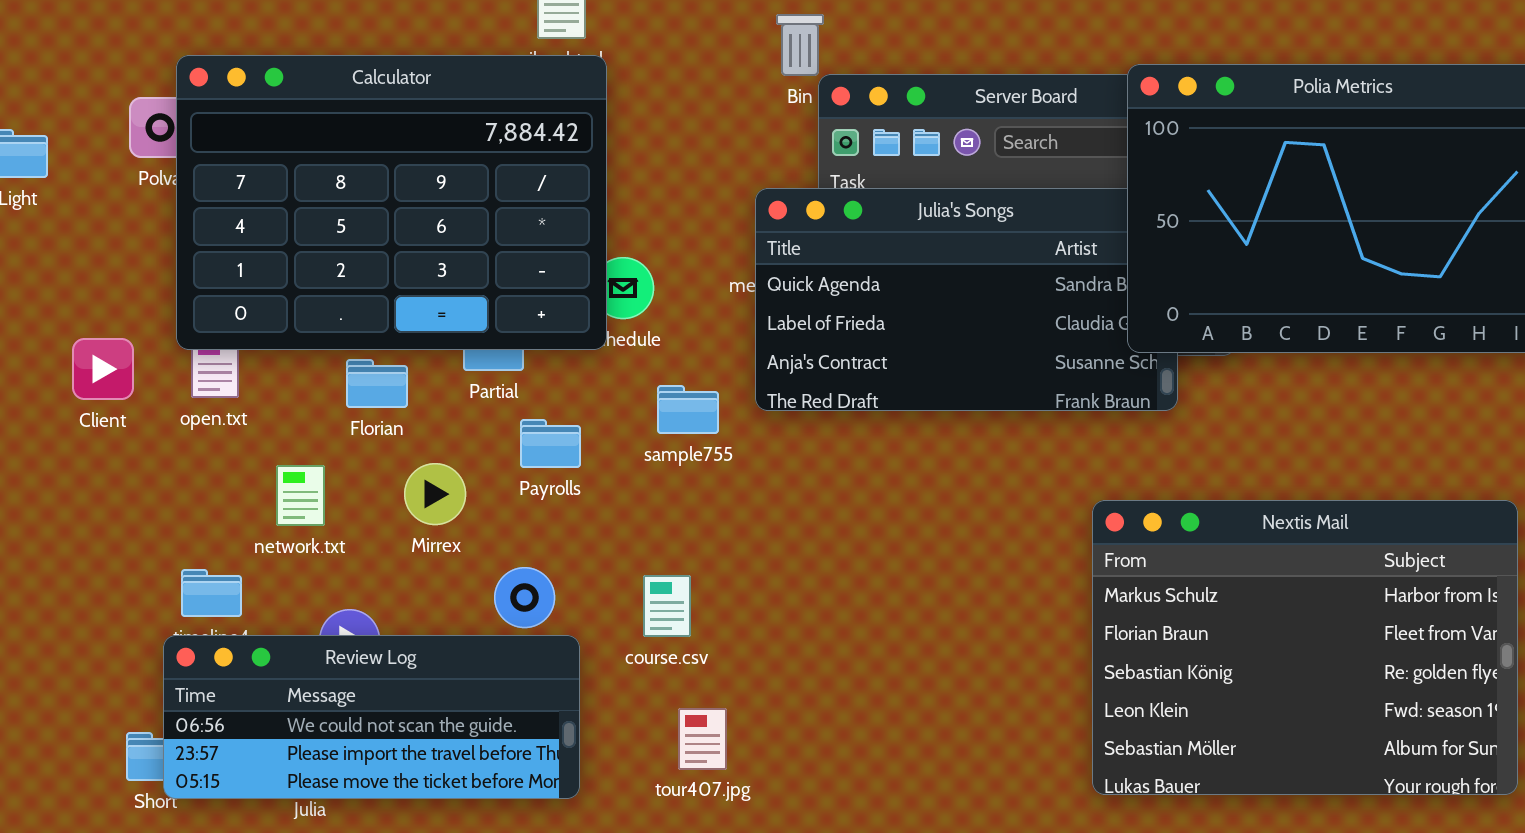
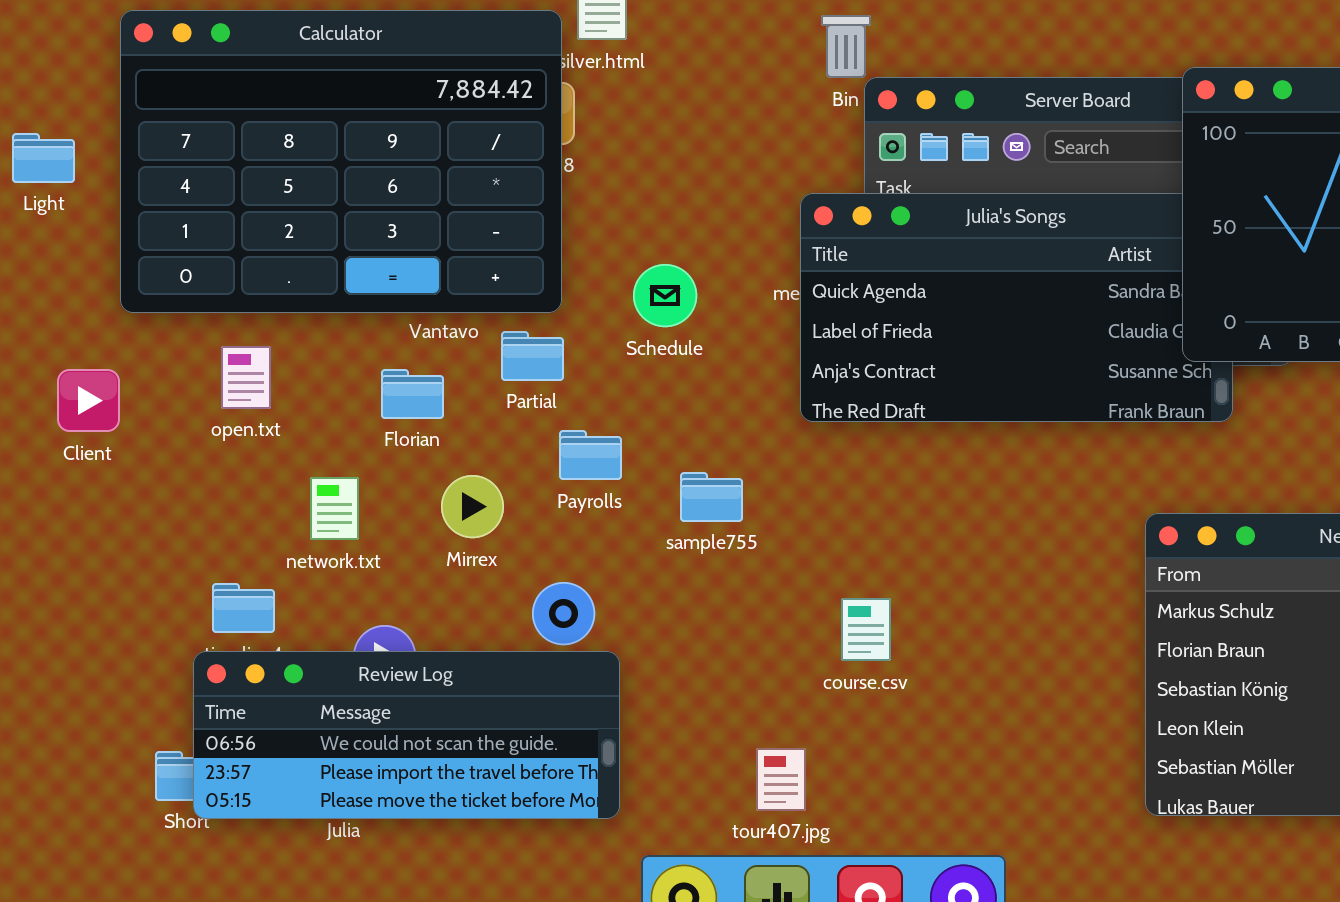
Calculator: [176,55,607,350] -> [120,10,562,313], moved
Client: [72,338,134,400] -> [57,369,120,432], moved
sample755: [657,385,719,434] -> [680,472,743,522], moved
course.csv: [643,575,691,637] -> [841,598,891,661], moved
tour407.jpg: [678,708,727,770] -> [756,748,806,811], moved

